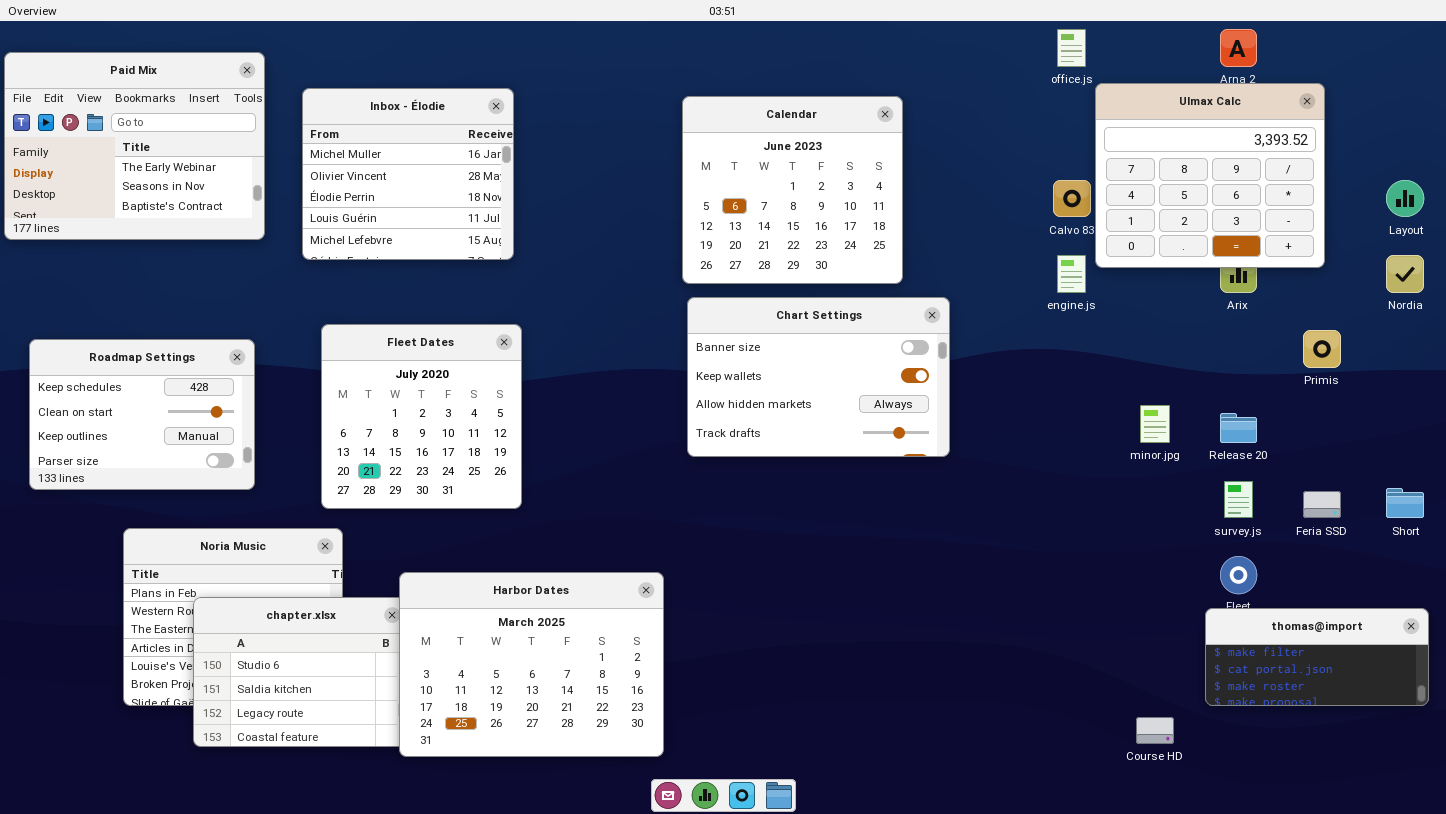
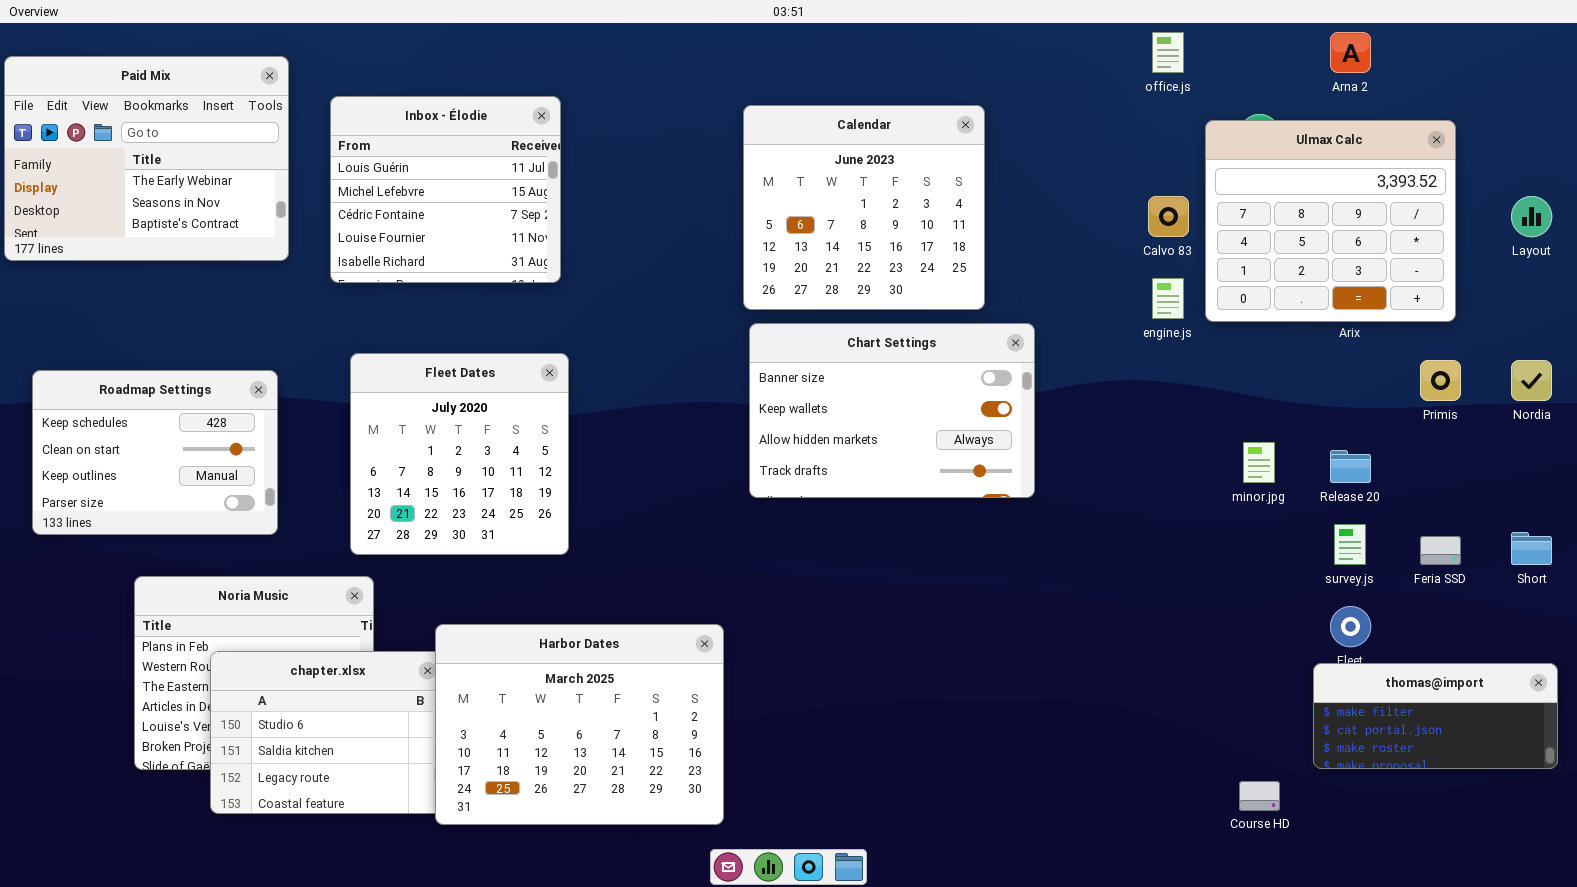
Ulmax Calc: [1095,83,1325,268] -> [1205,120,1456,322], moved
Inbox - Élodie: [302,88,514,260] -> [330,96,561,283], scrolled down 3 rows
Nordia: [1386,255,1424,293] -> [1511,360,1552,401], moved

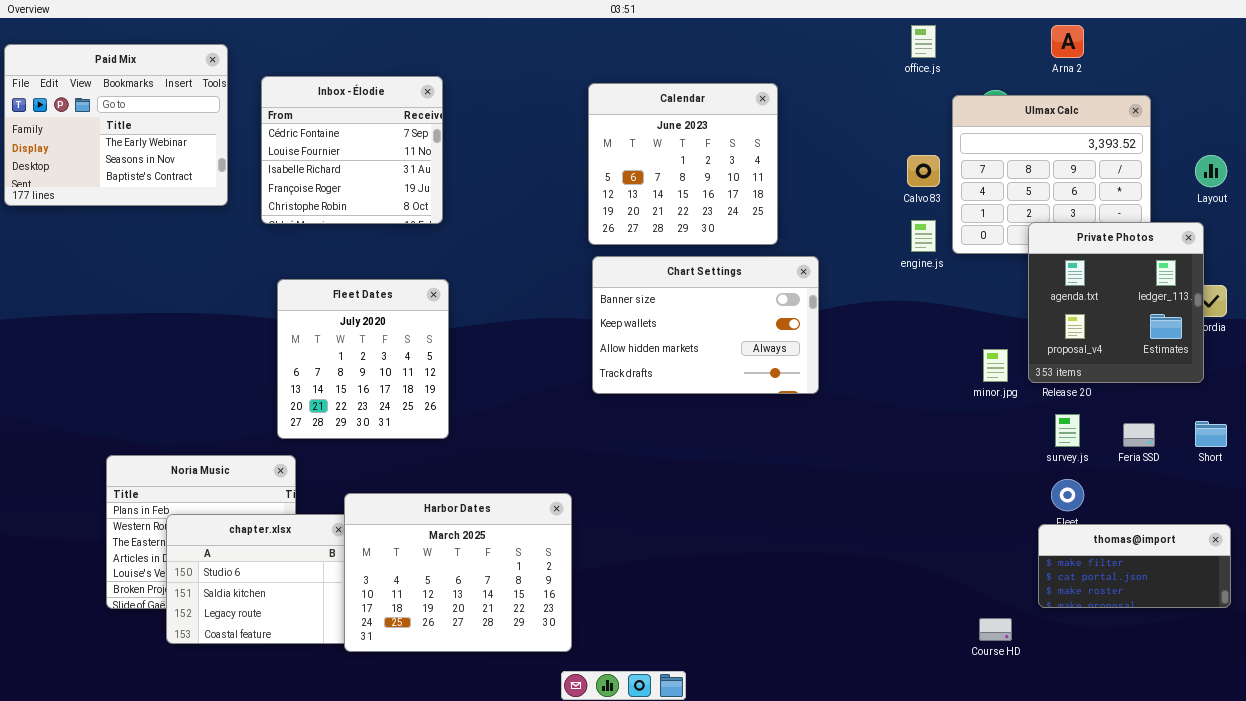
Inbox - Élodie: [330,96,561,283] -> [261,76,443,224], scrolled down 2 rows
Private Photos: none -> [1028,222,1204,383], opened
Roadmap Settings: [32,370,278,535] -> none, closed

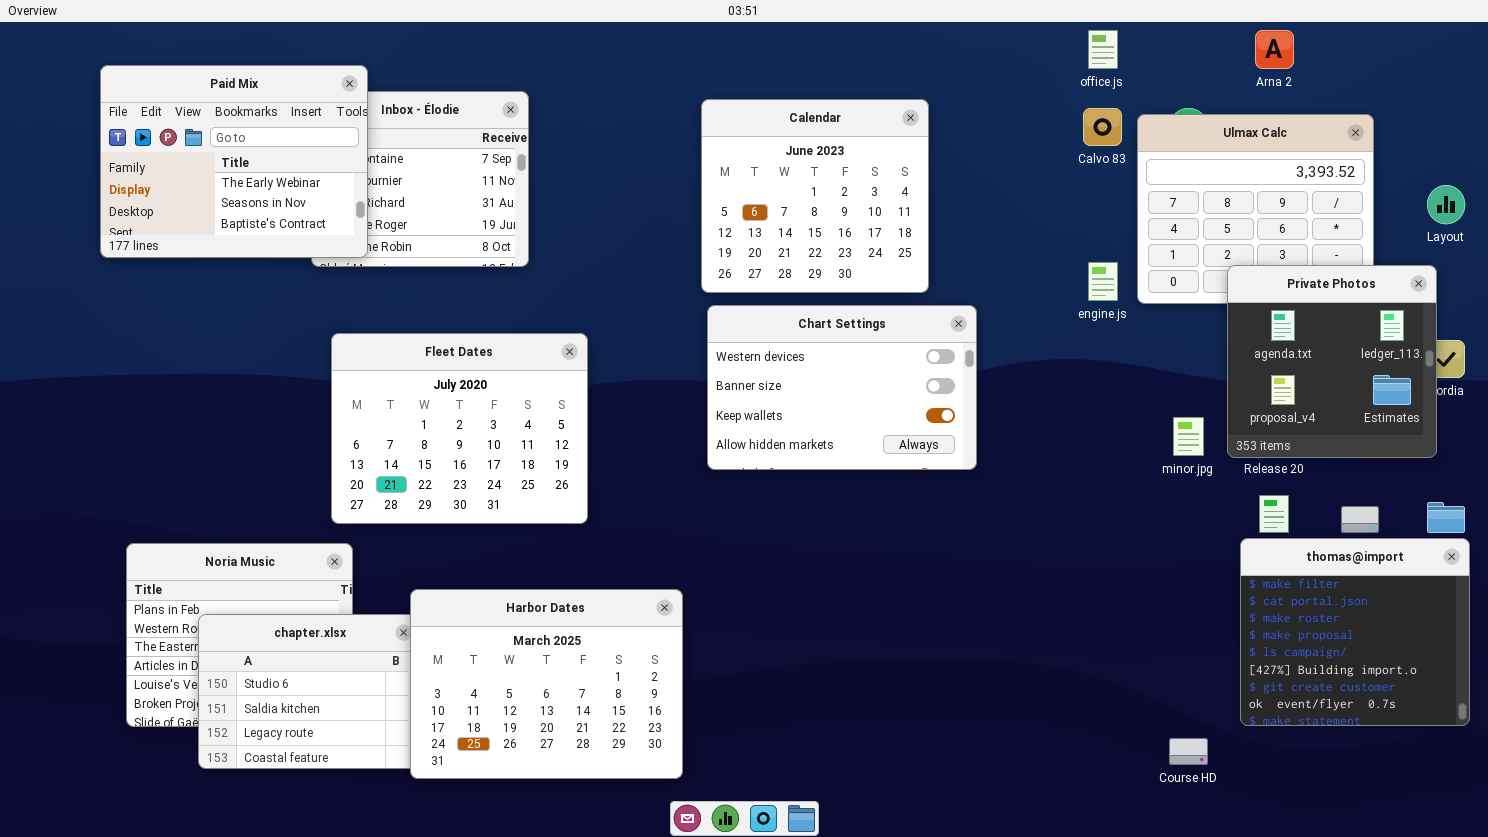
Paid Mix: [4,44,228,206] -> [100,65,368,258], moved
Calvo 83: [907,155,940,187] -> [1083,108,1122,146], moved
Chart Settings: [592,256,819,394] -> [707,305,977,470], scrolled up 1 row
Fleet Dates: [277,279,449,439] -> [331,333,588,524], resized
thomas@import: [1038,524,1231,608] -> [1240,538,1470,726], resized

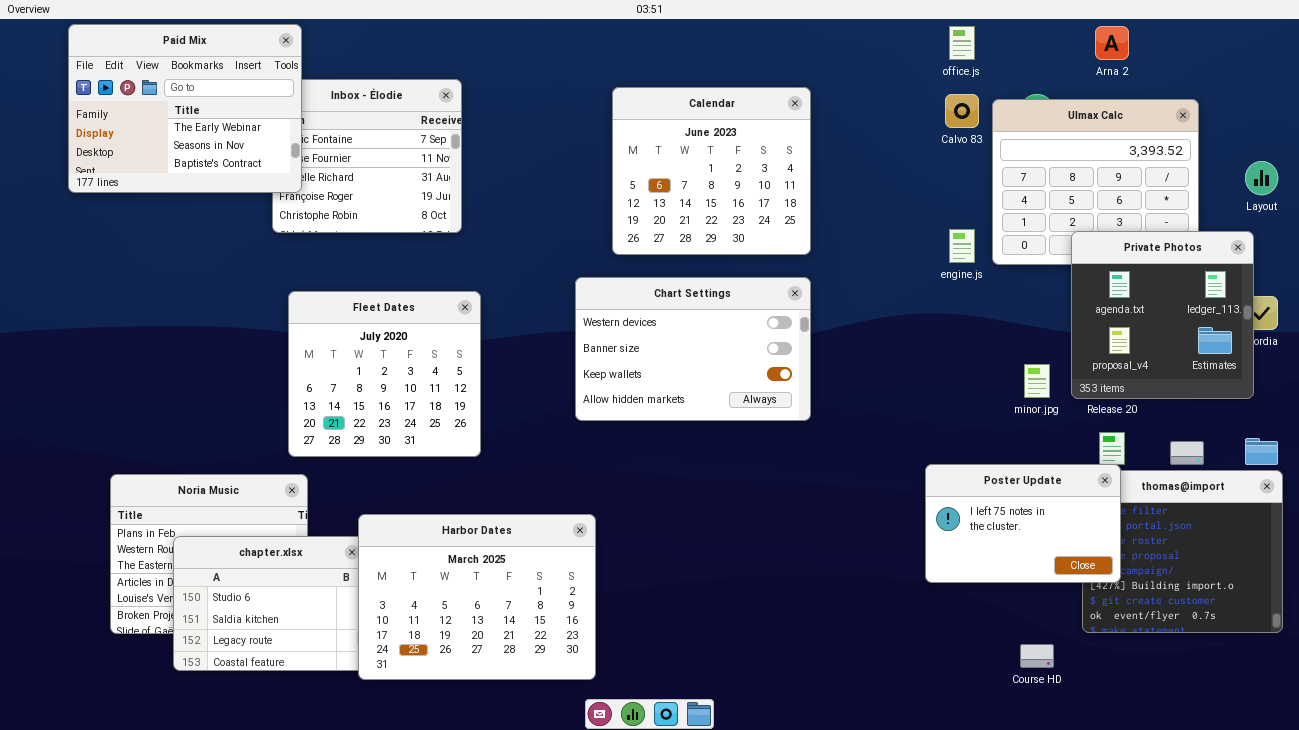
Paid Mix: [100,65,368,258] -> [68,24,302,193], moved
Chart Settings: [707,305,977,470] -> [575,277,811,421], moved
Fleet Dates: [331,333,588,524] -> [288,291,481,457], resized
Poster Update: none -> [925,464,1121,583], opened

